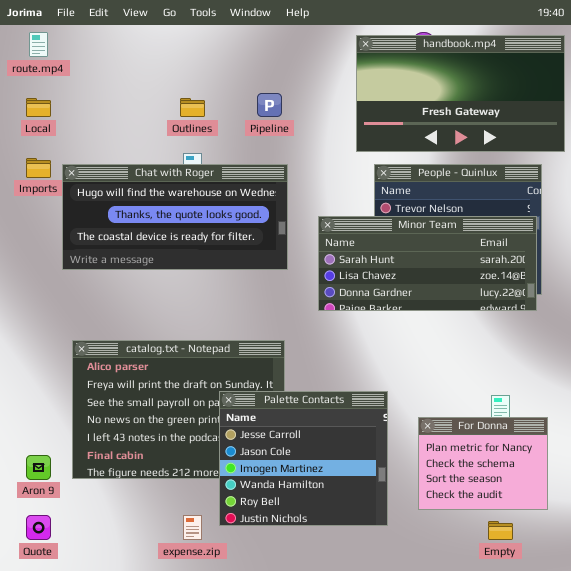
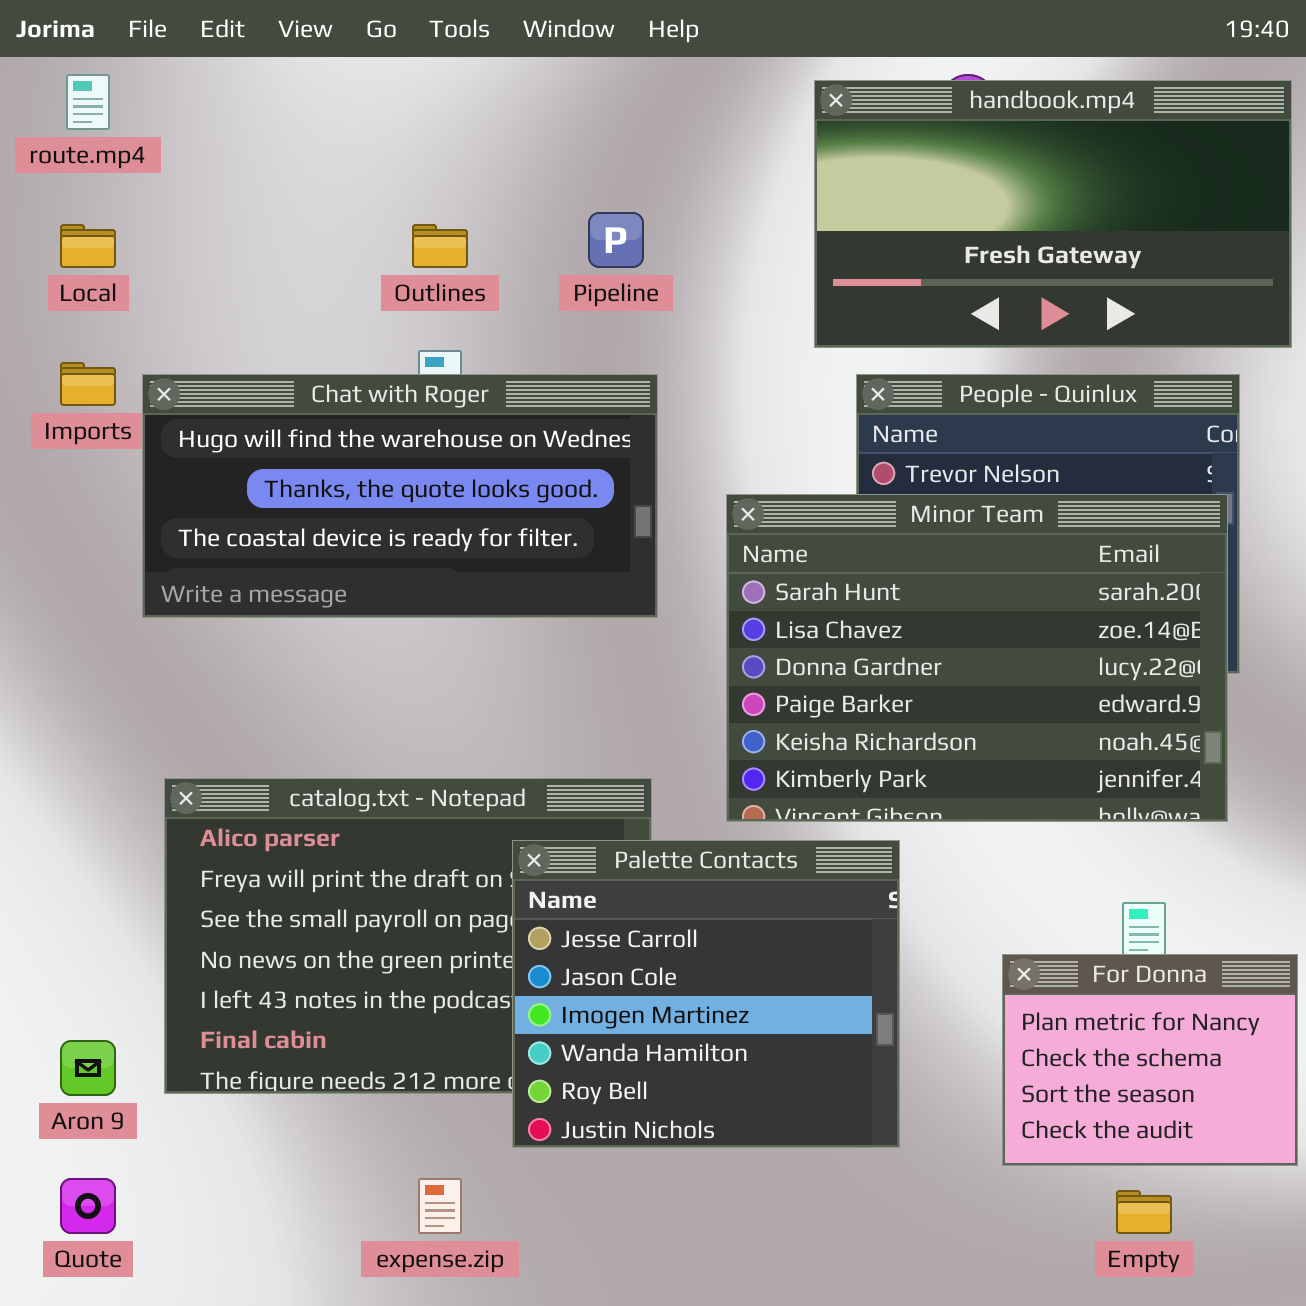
Minor Team: [318,216,537,311] -> [726,494,1228,822], resized
Palette Contacts: [219,391,388,526] -> [512,840,900,1148], moved
For Donna: [418,417,548,510] -> [1002,954,1298,1166], moved

